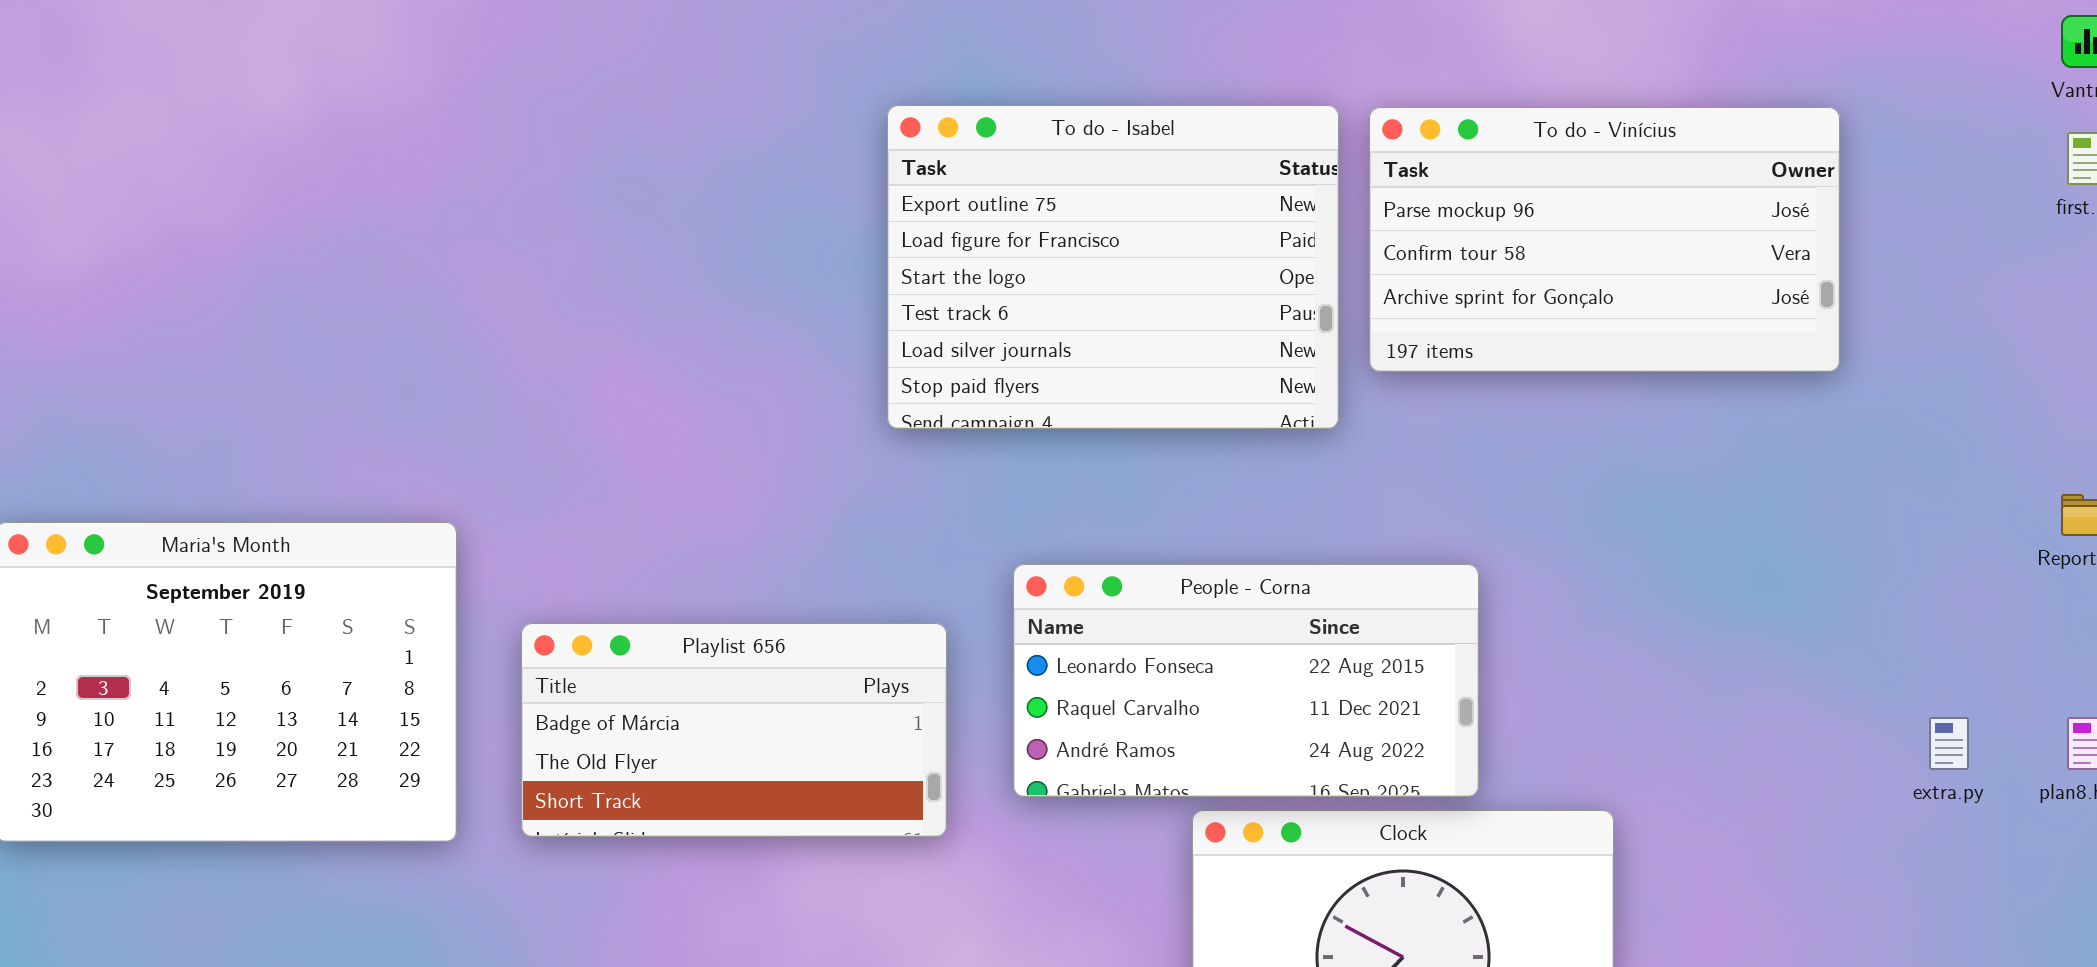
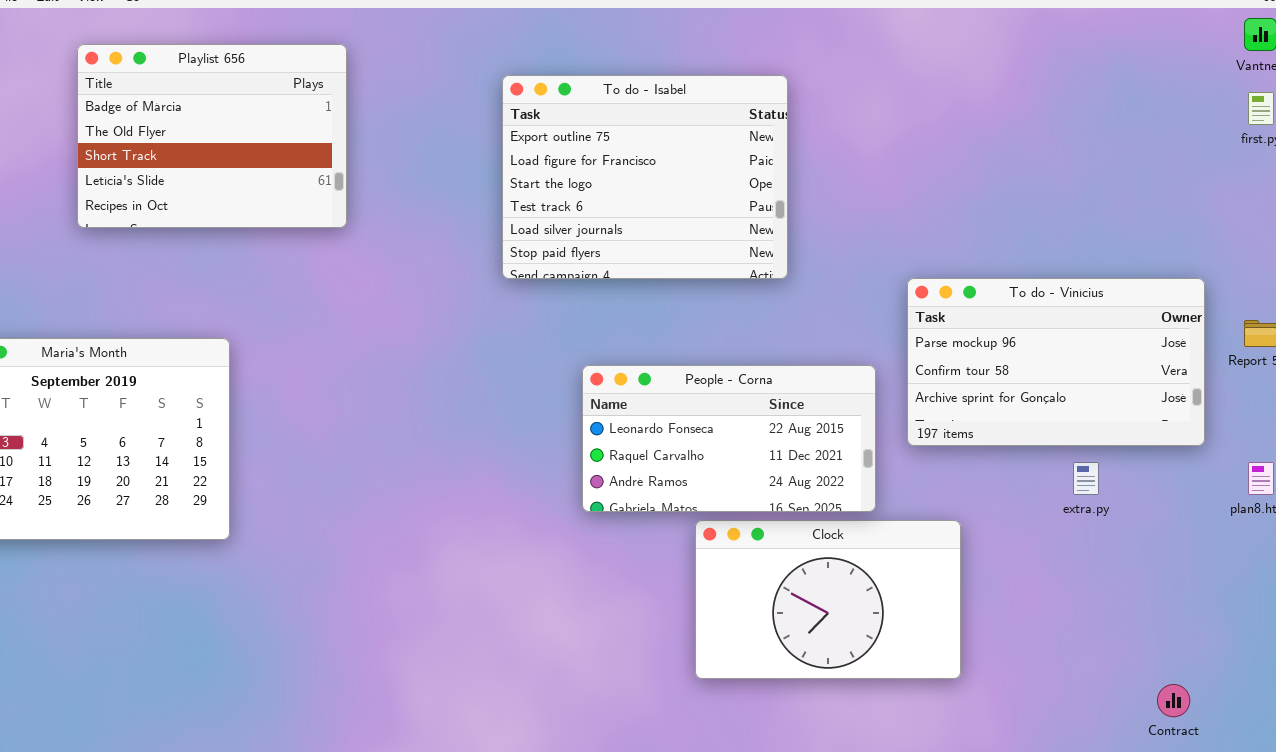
To do - Vinícius: [1369,107,1840,372] -> [907,278,1205,446], moved
Playlist 656: [521,623,947,837] -> [77,44,347,228], moved, resized
extra.py: [1929,717,1969,770] -> [1073,462,1099,495], moved

